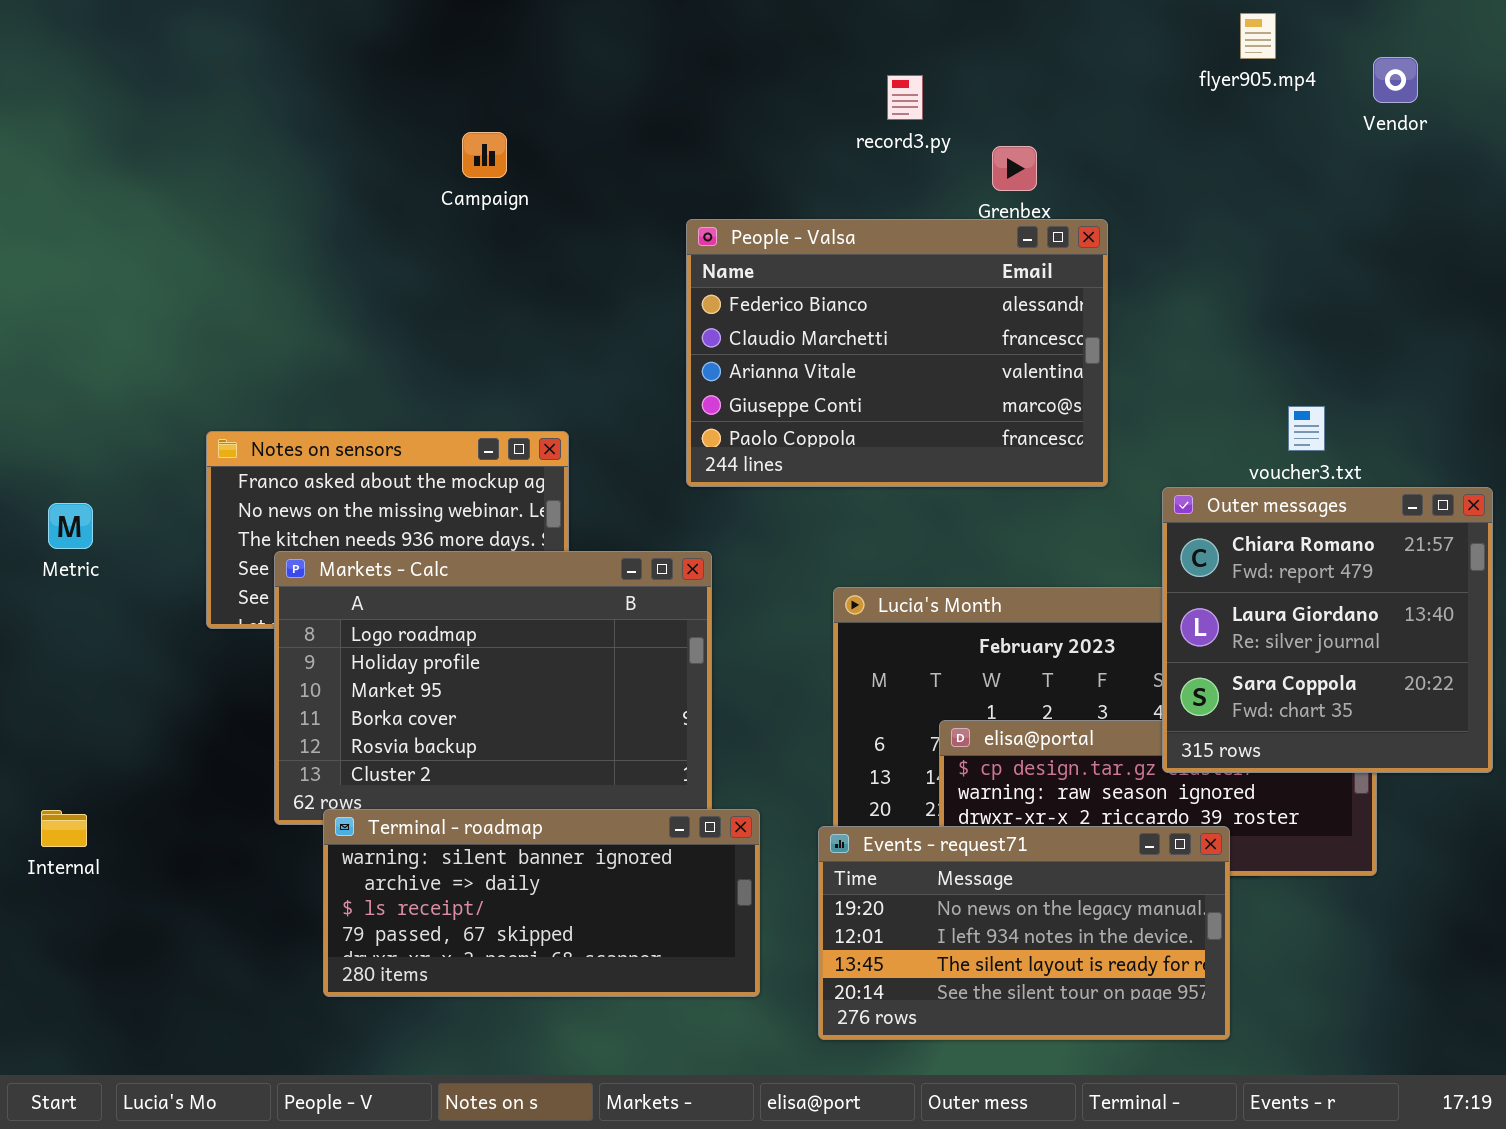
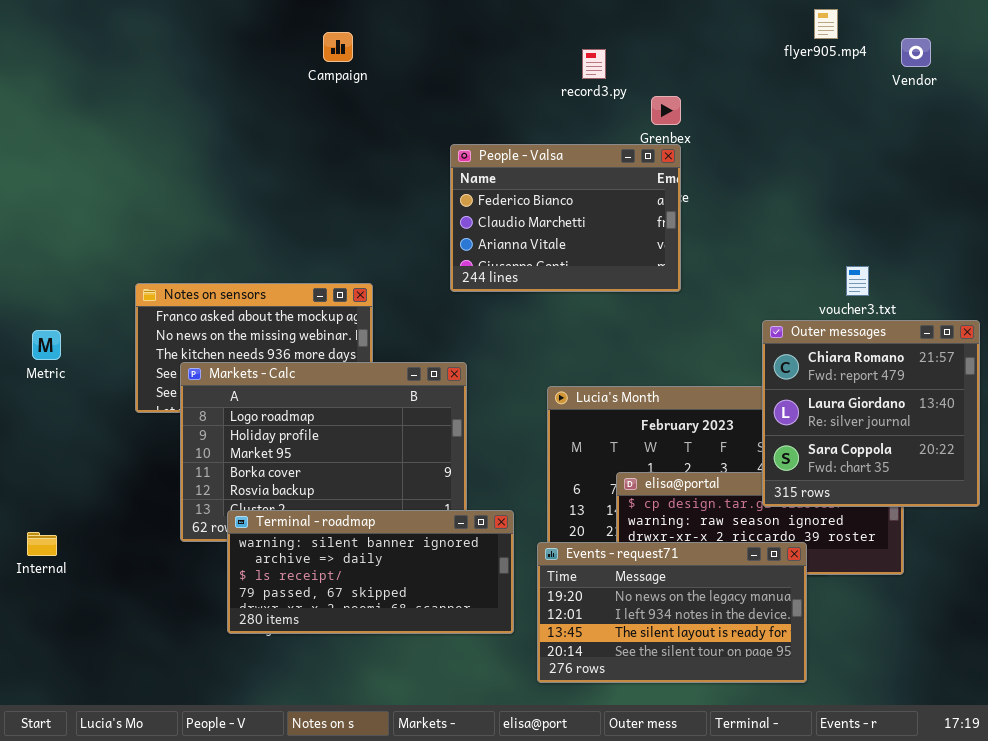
Campaign: [462,132,507,178] -> [323,32,353,62], moved
People - Valsa: [686,219,1108,487] -> [450,144,681,292], resized
Terminal - roadmap: [323,809,760,997] -> [227,510,514,634], moved

